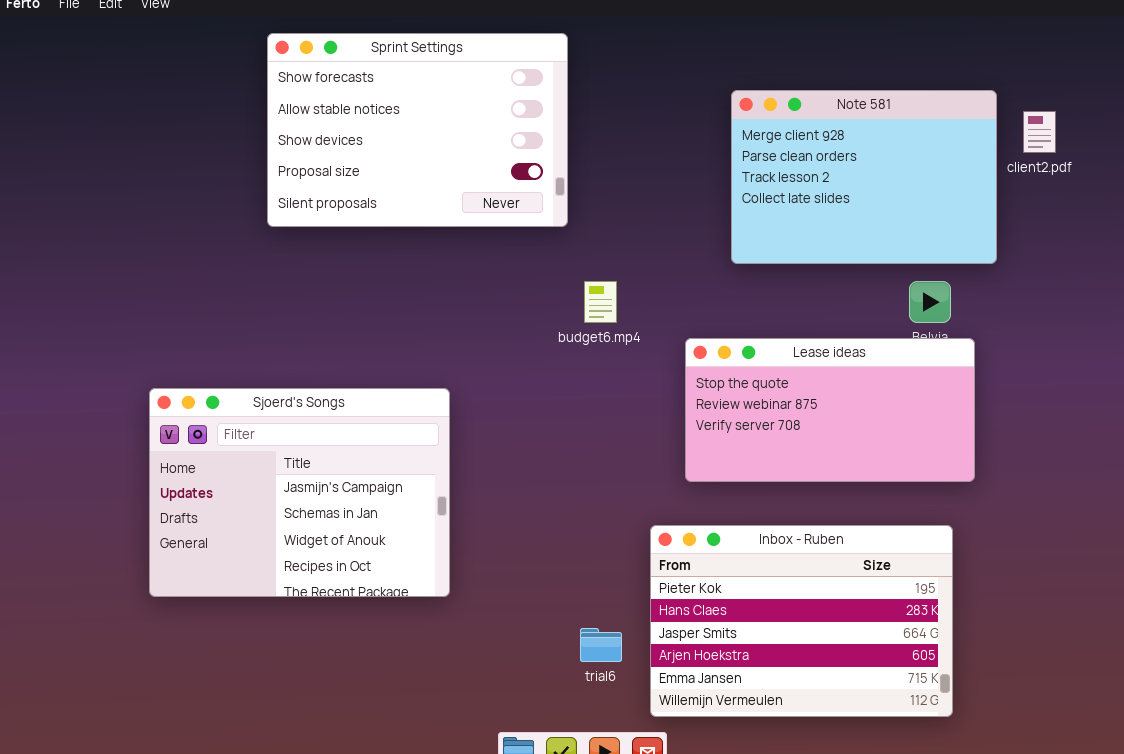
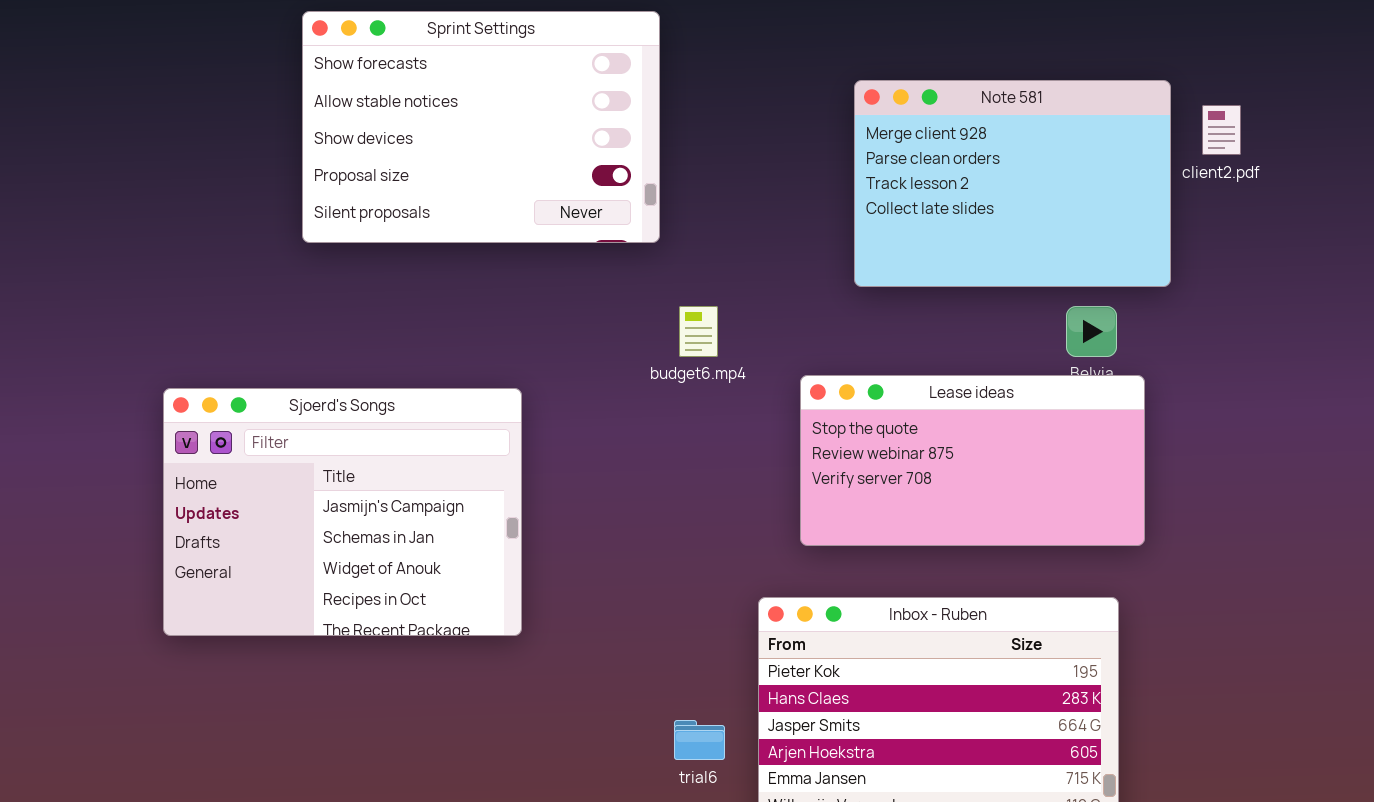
Sjoerd's Songs: [149,388,450,597] -> [163,388,522,636], moved

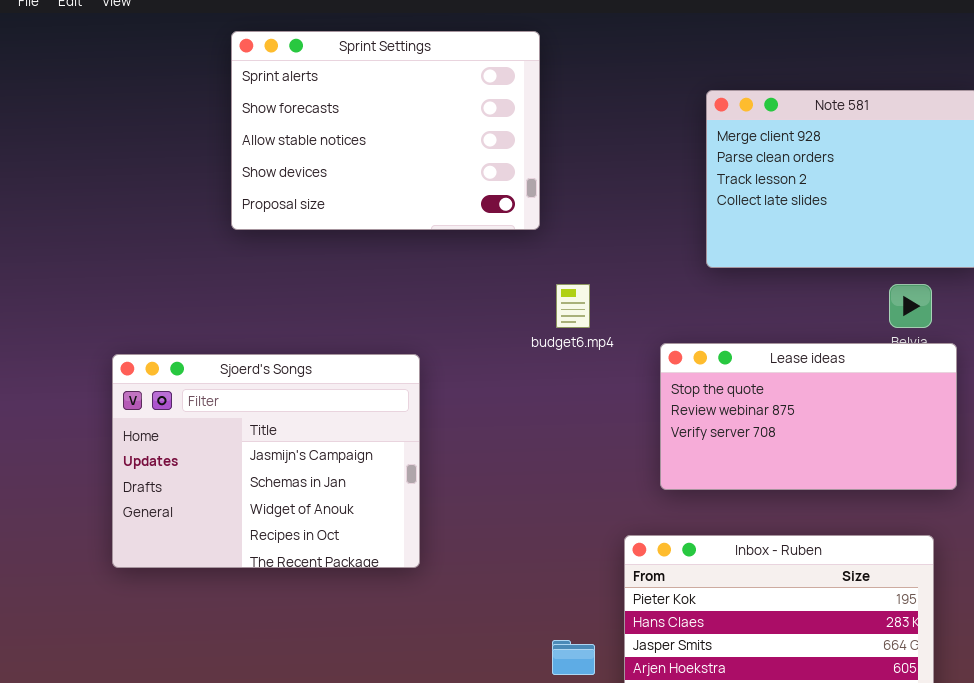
Sprint Settings: [302,11,660,243] -> [231,31,540,230], scrolled up 1 row

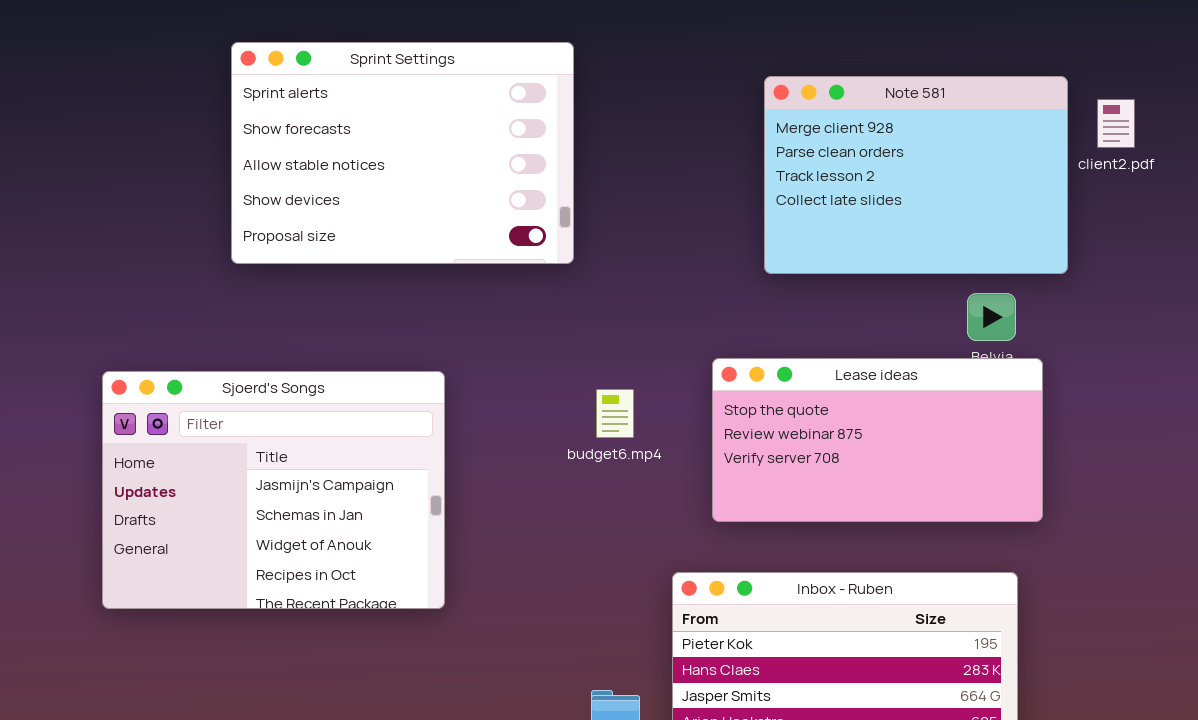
Sprint Settings: [231,31,540,230] -> [231,42,574,264], moved
budget6.mp4: [556,284,590,328] -> [596,389,634,438], moved

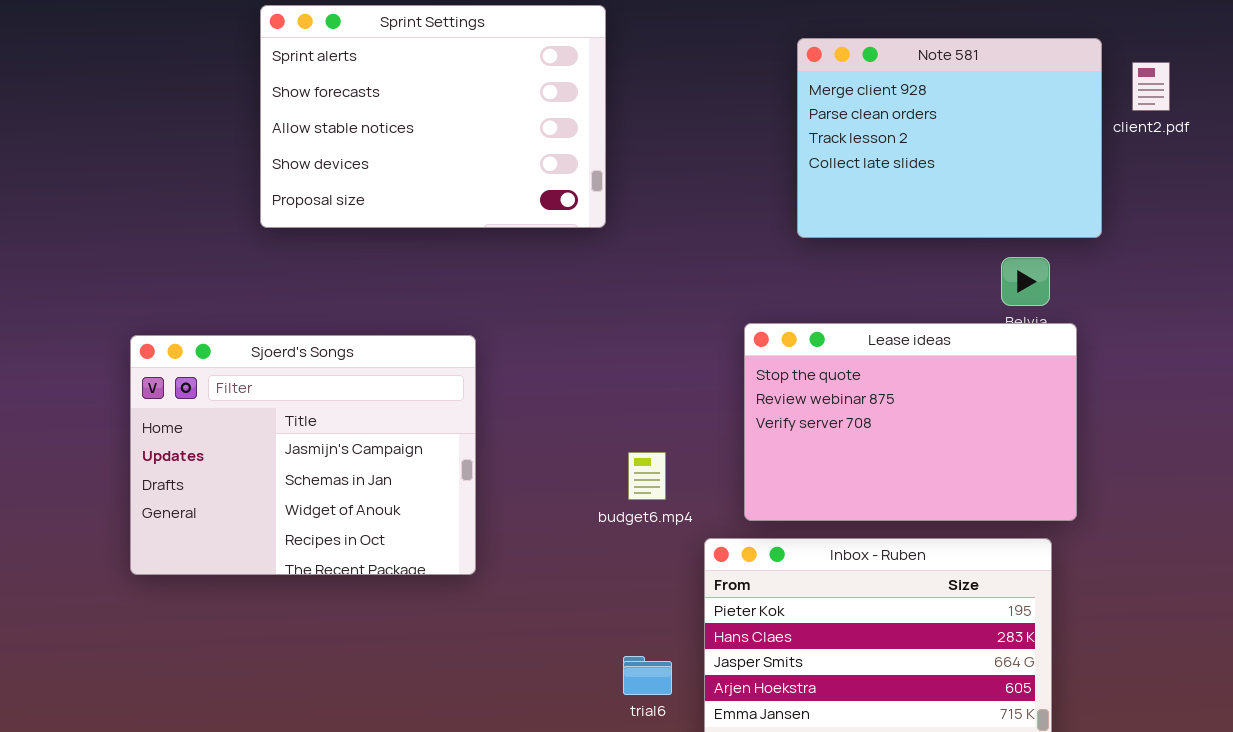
Lease ideas: [712,358,1043,522] -> [744,323,1077,521], resized
budget6.mp4: [596,389,634,438] -> [628,452,666,500], moved

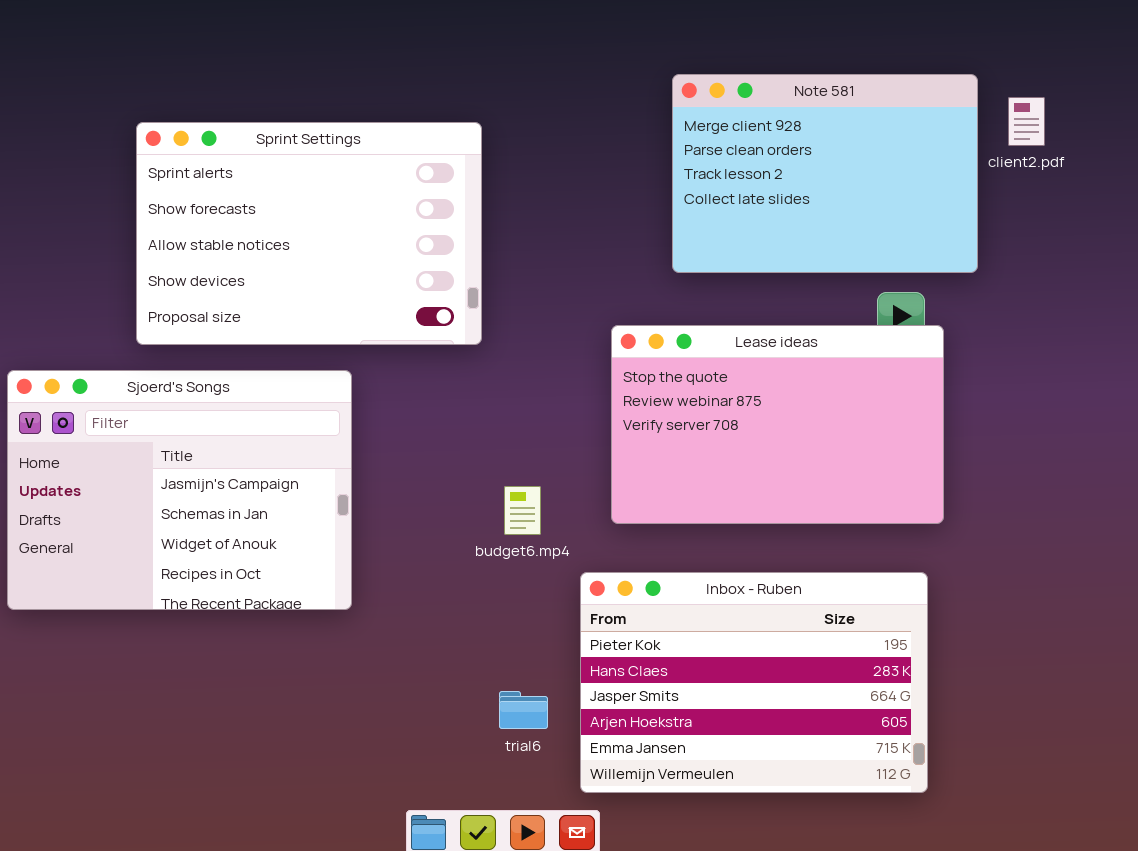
Sprint Settings: [260,5,606,228] -> [136,122,482,345], moved
Lease ideas: [744,323,1077,521] -> [611,325,944,524], moved

